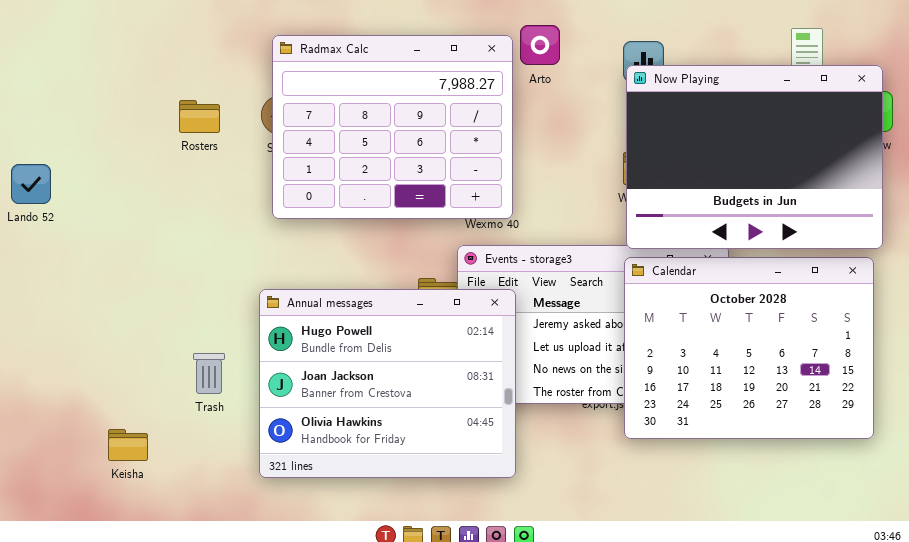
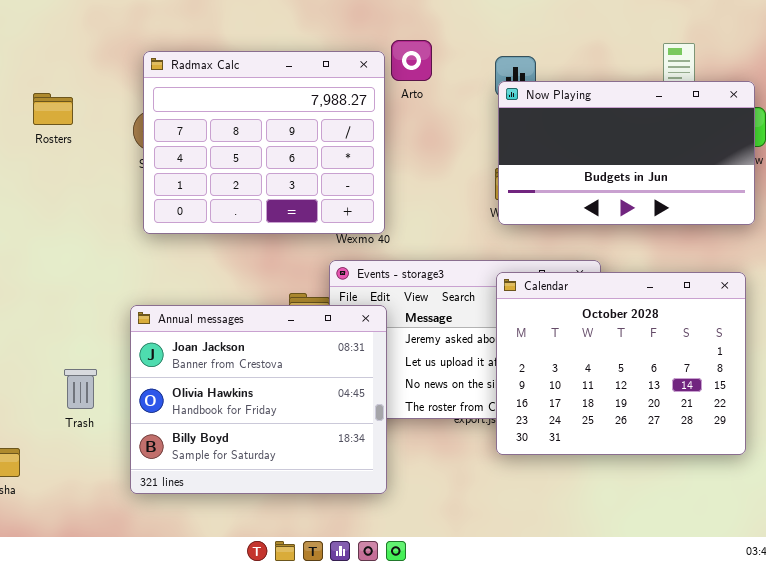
Now Playing: [626,65,883,249] -> [498,81,755,225], resized
Rosters: [179,100,220,133] -> [33,93,73,125], moved
Annual messages: [259,289,516,478] -> [130,305,387,494], scrolled down 1 row

